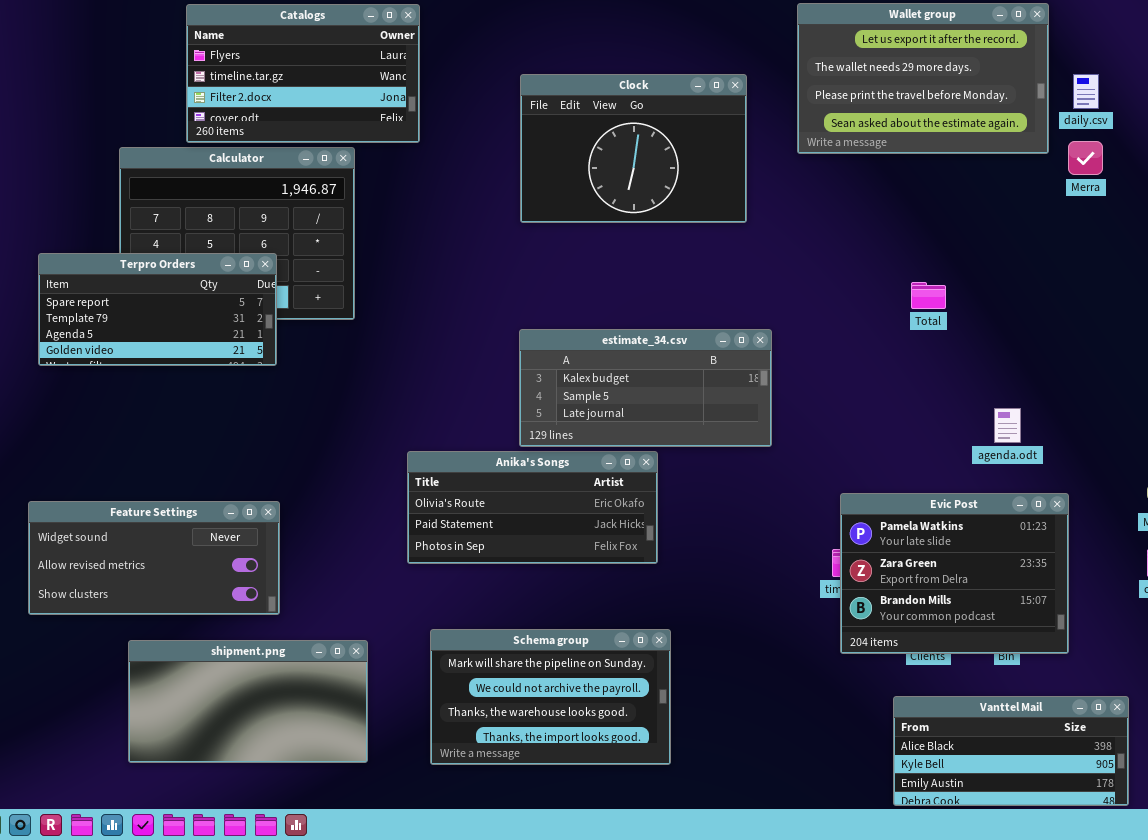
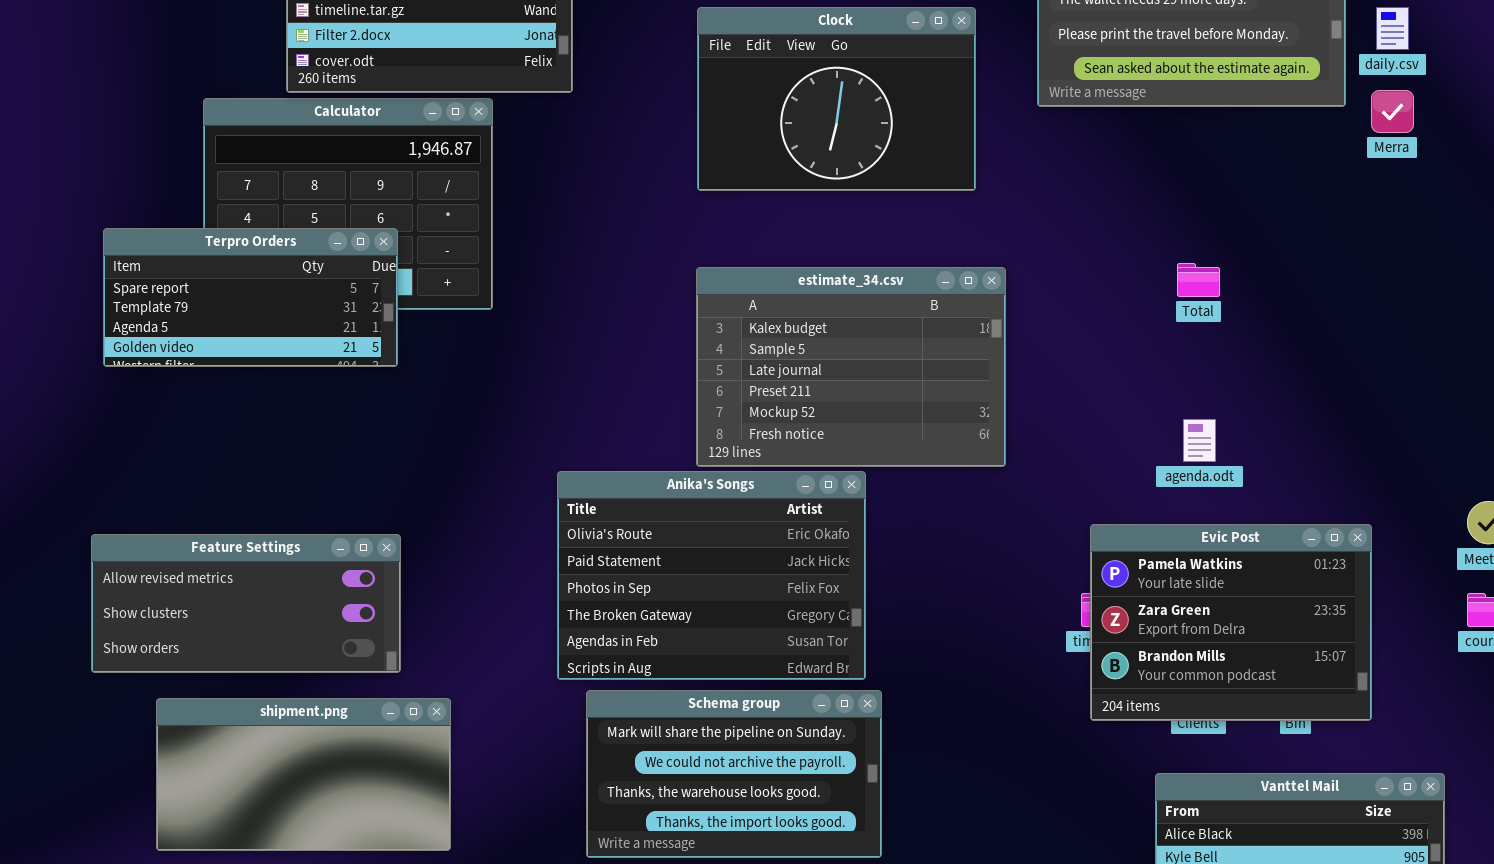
estimate_34.csv: [519,329,772,447] -> [696,267,1006,467], resized
agenda.odt: [994,408,1021,443] -> [1183,419,1216,462], moved
Anika's Songs: [407,451,658,564] -> [557,471,866,680], resized
Feature Settings: [28,501,280,615] -> [91,534,401,673], scrolled down 1 row
shipment.png: [128,640,368,763] -> [156,698,451,851], moved

